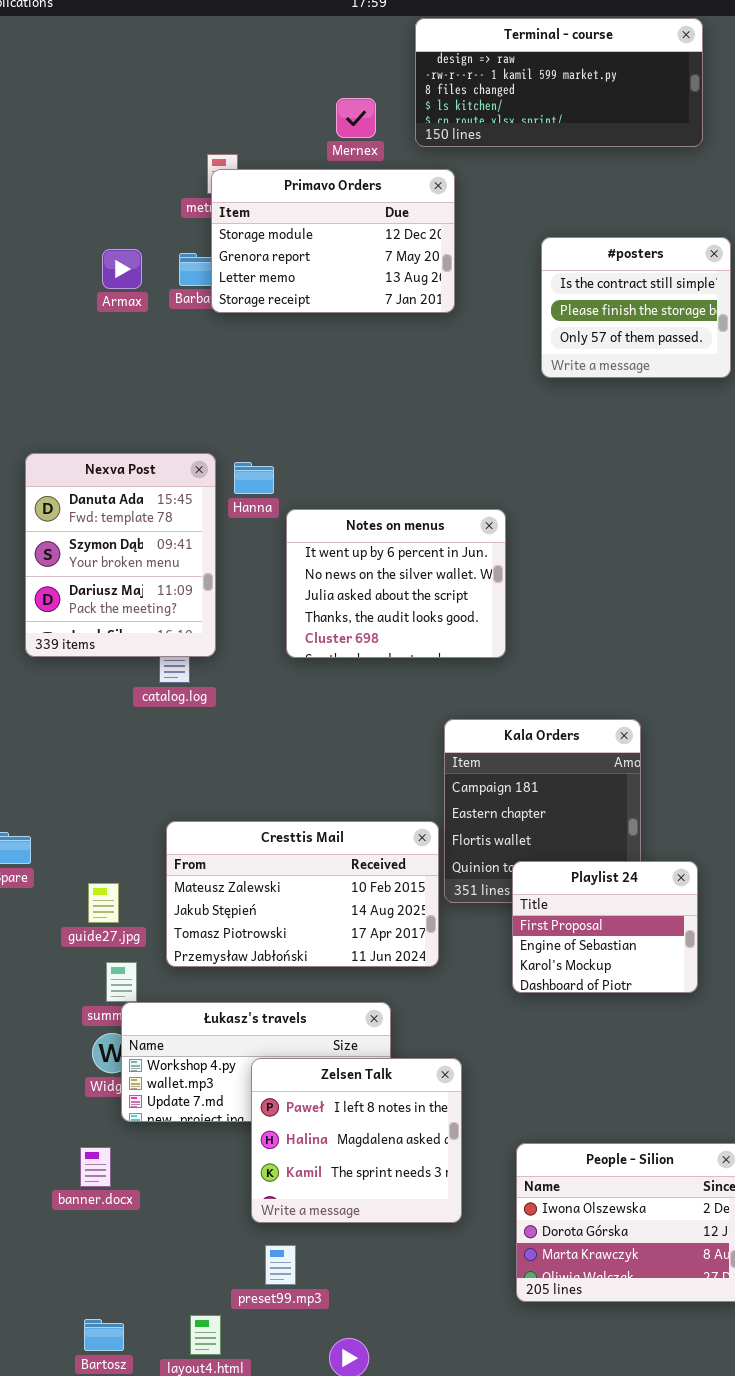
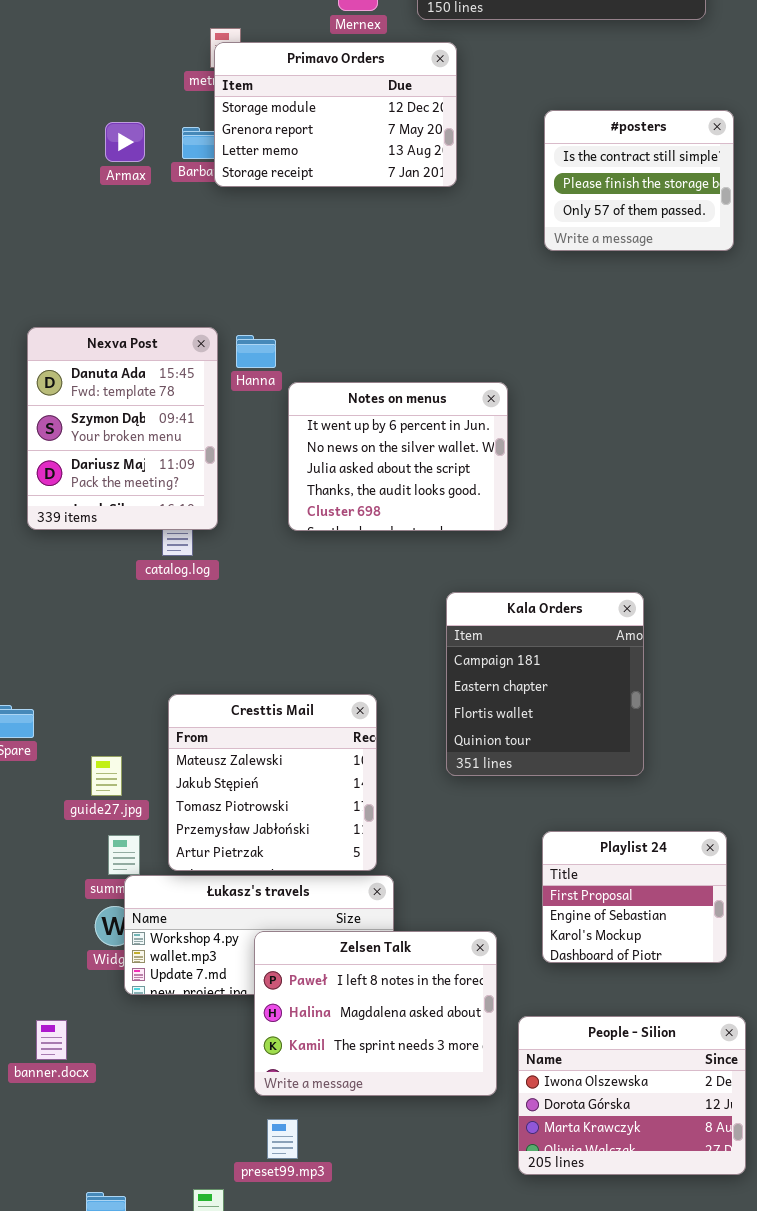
Cresttis Mail: [166,821,439,967] -> [168,694,377,871], resized
Playlist 24: [512,861,698,993] -> [542,831,727,963], moved
Zelsen Talk: [251,1058,462,1223] -> [254,931,497,1096], resized
banner.docx: [80,1147,111,1187] -> [36,1020,67,1060], moved

